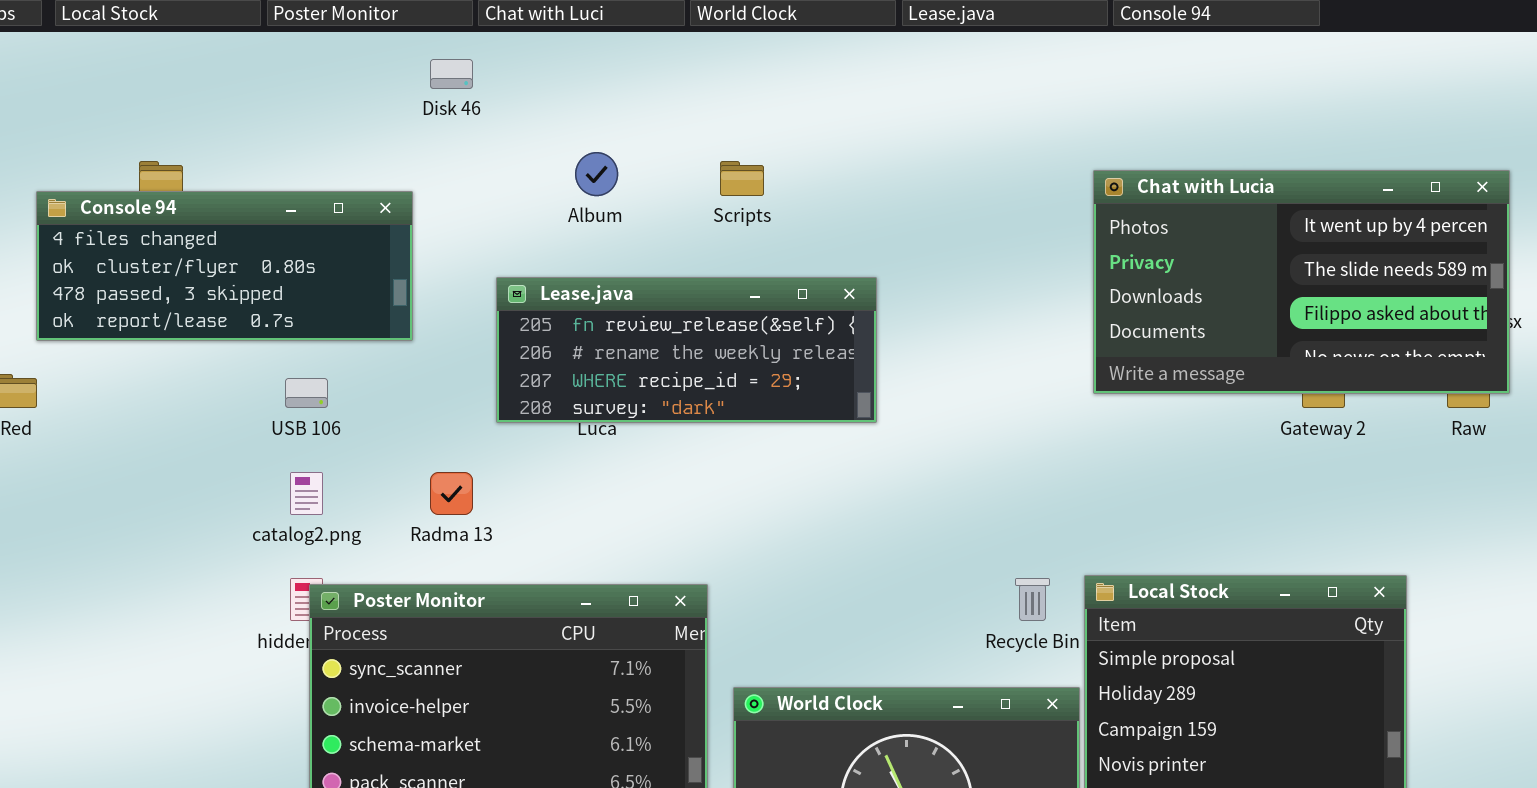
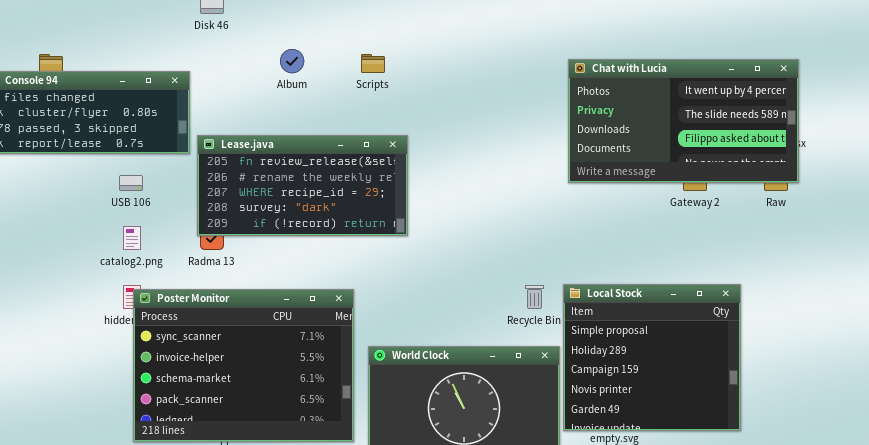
Lease.java: [496,277,877,423] -> [197,135,408,236], moved, resized

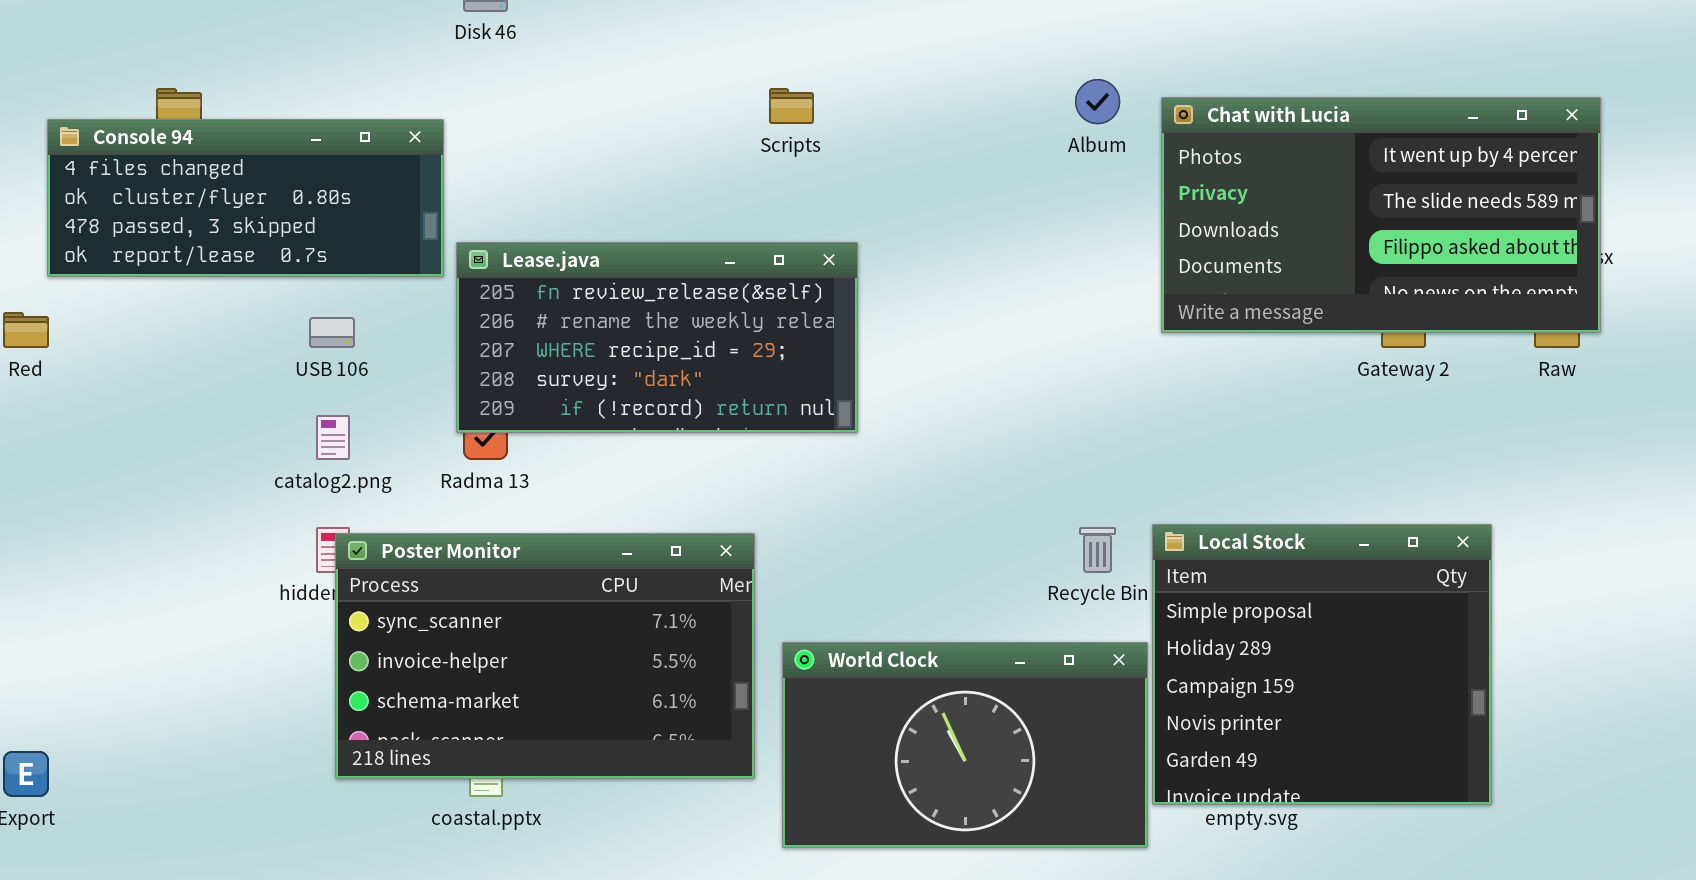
Album: [280,49,304,73] -> [1075,79,1120,124], moved
Poster Monitor: [133,289,354,442] -> [335,533,755,779], resized

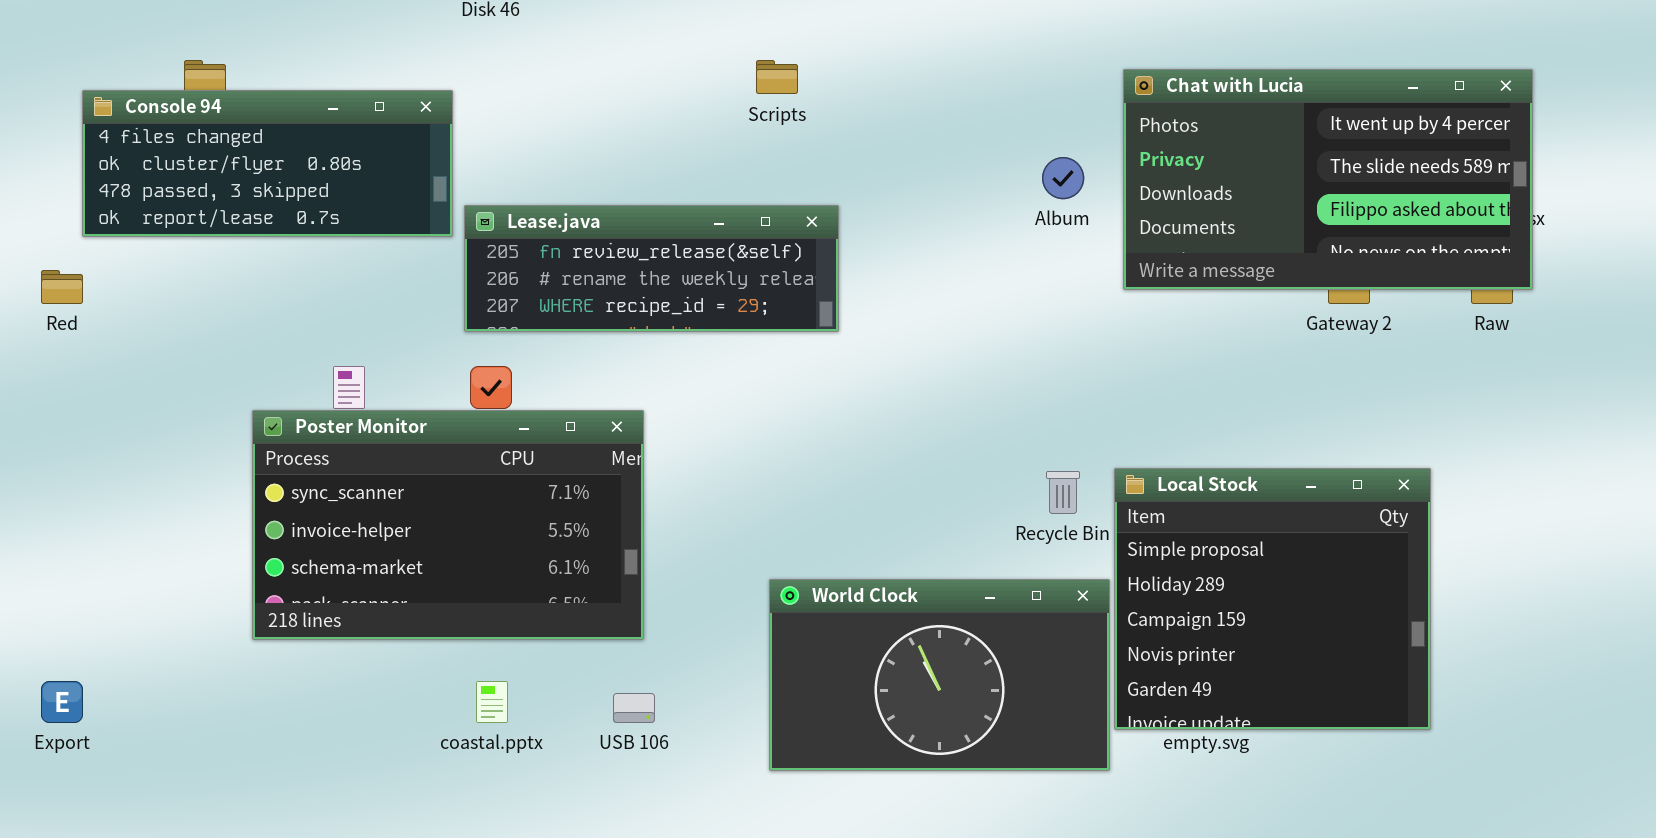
Album: [1075,79,1120,124] -> [1042,157,1084,199], moved
Lease.java: [456,242,858,433] -> [464,205,839,332], resized
USB 106: [309,317,355,348] -> [613,693,655,723], moved
Poster Monitor: [335,533,755,779] -> [252,410,644,640], moved

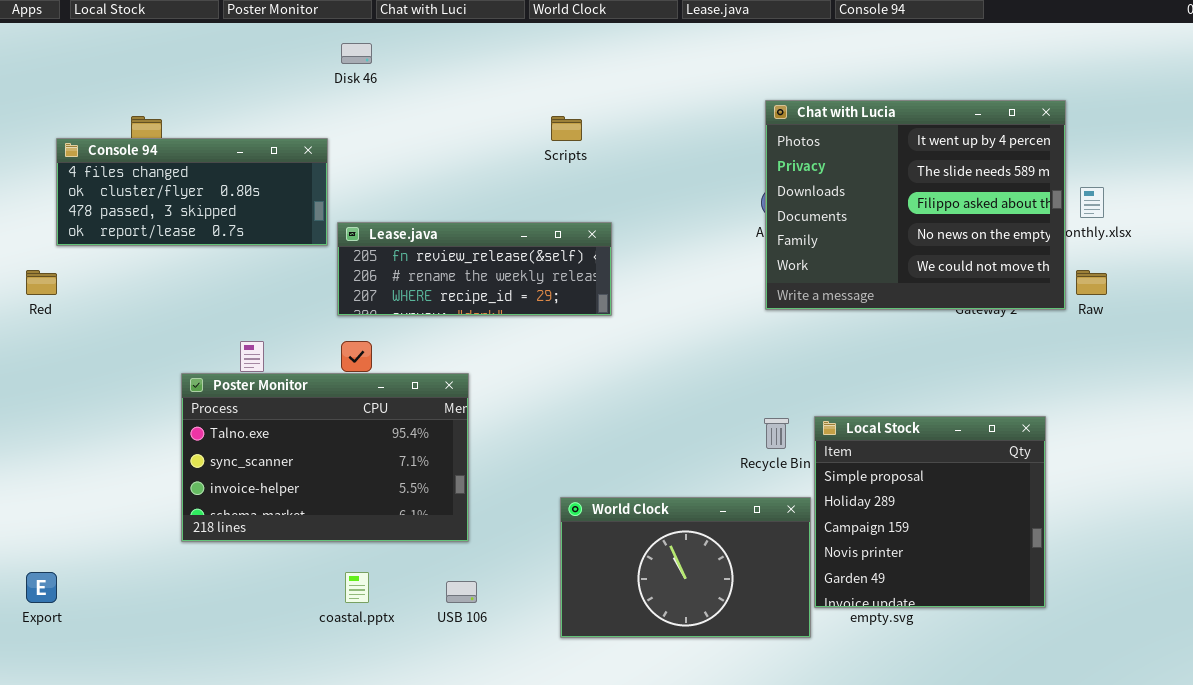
Chat with Lucia: [1123,69,1533,290] -> [765,100,1066,310], moved, resized
Poster Monitor: [252,410,644,640] -> [181,373,469,542], scrolled up 1 row

